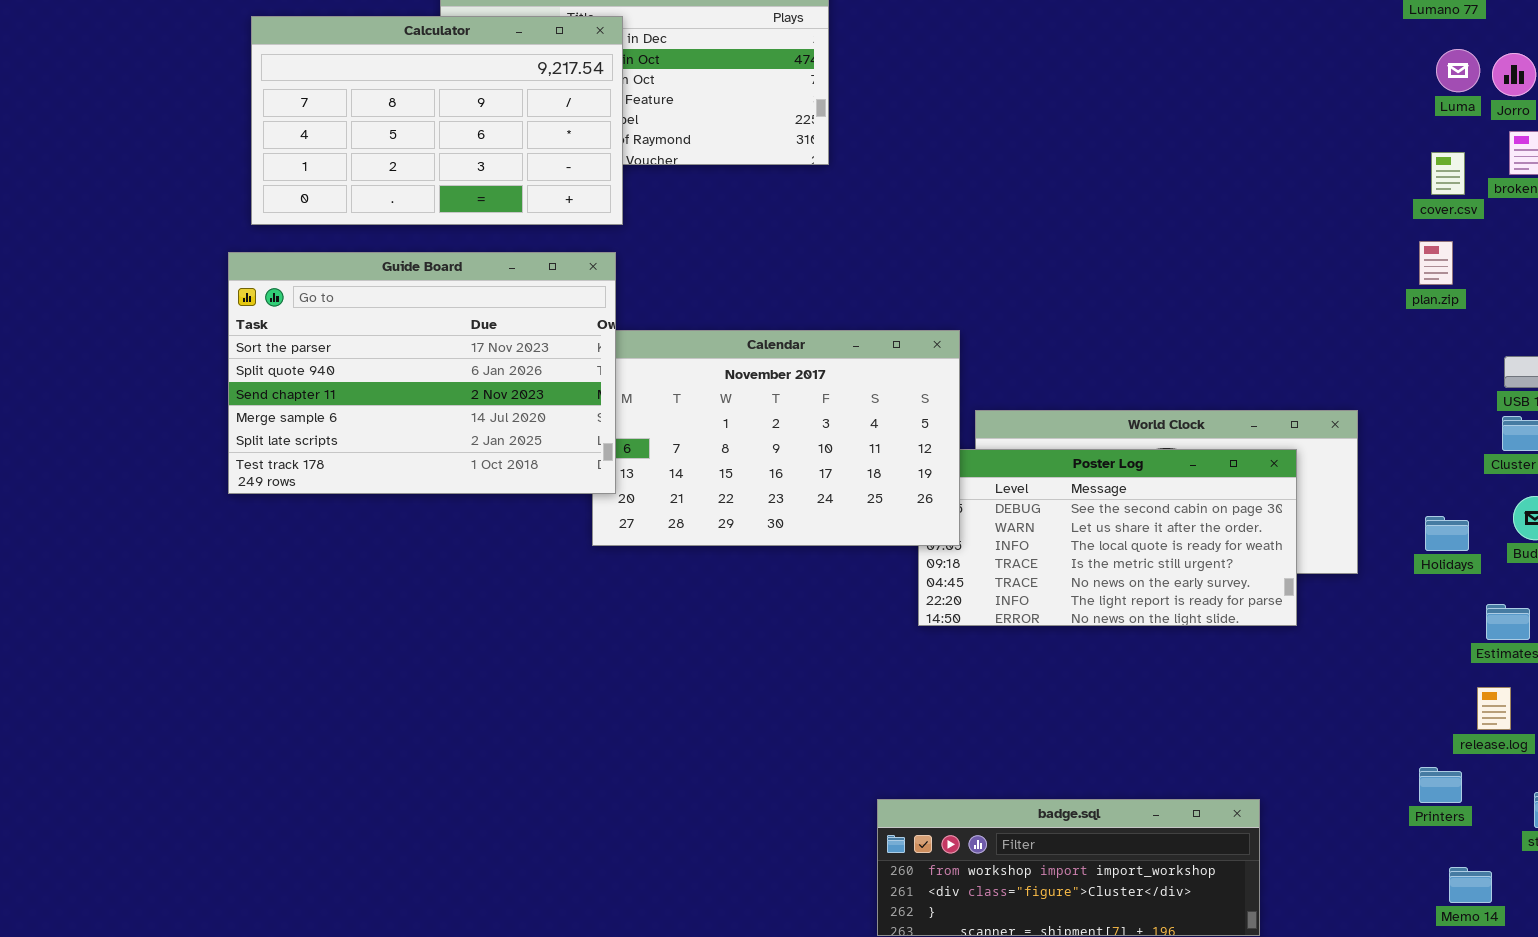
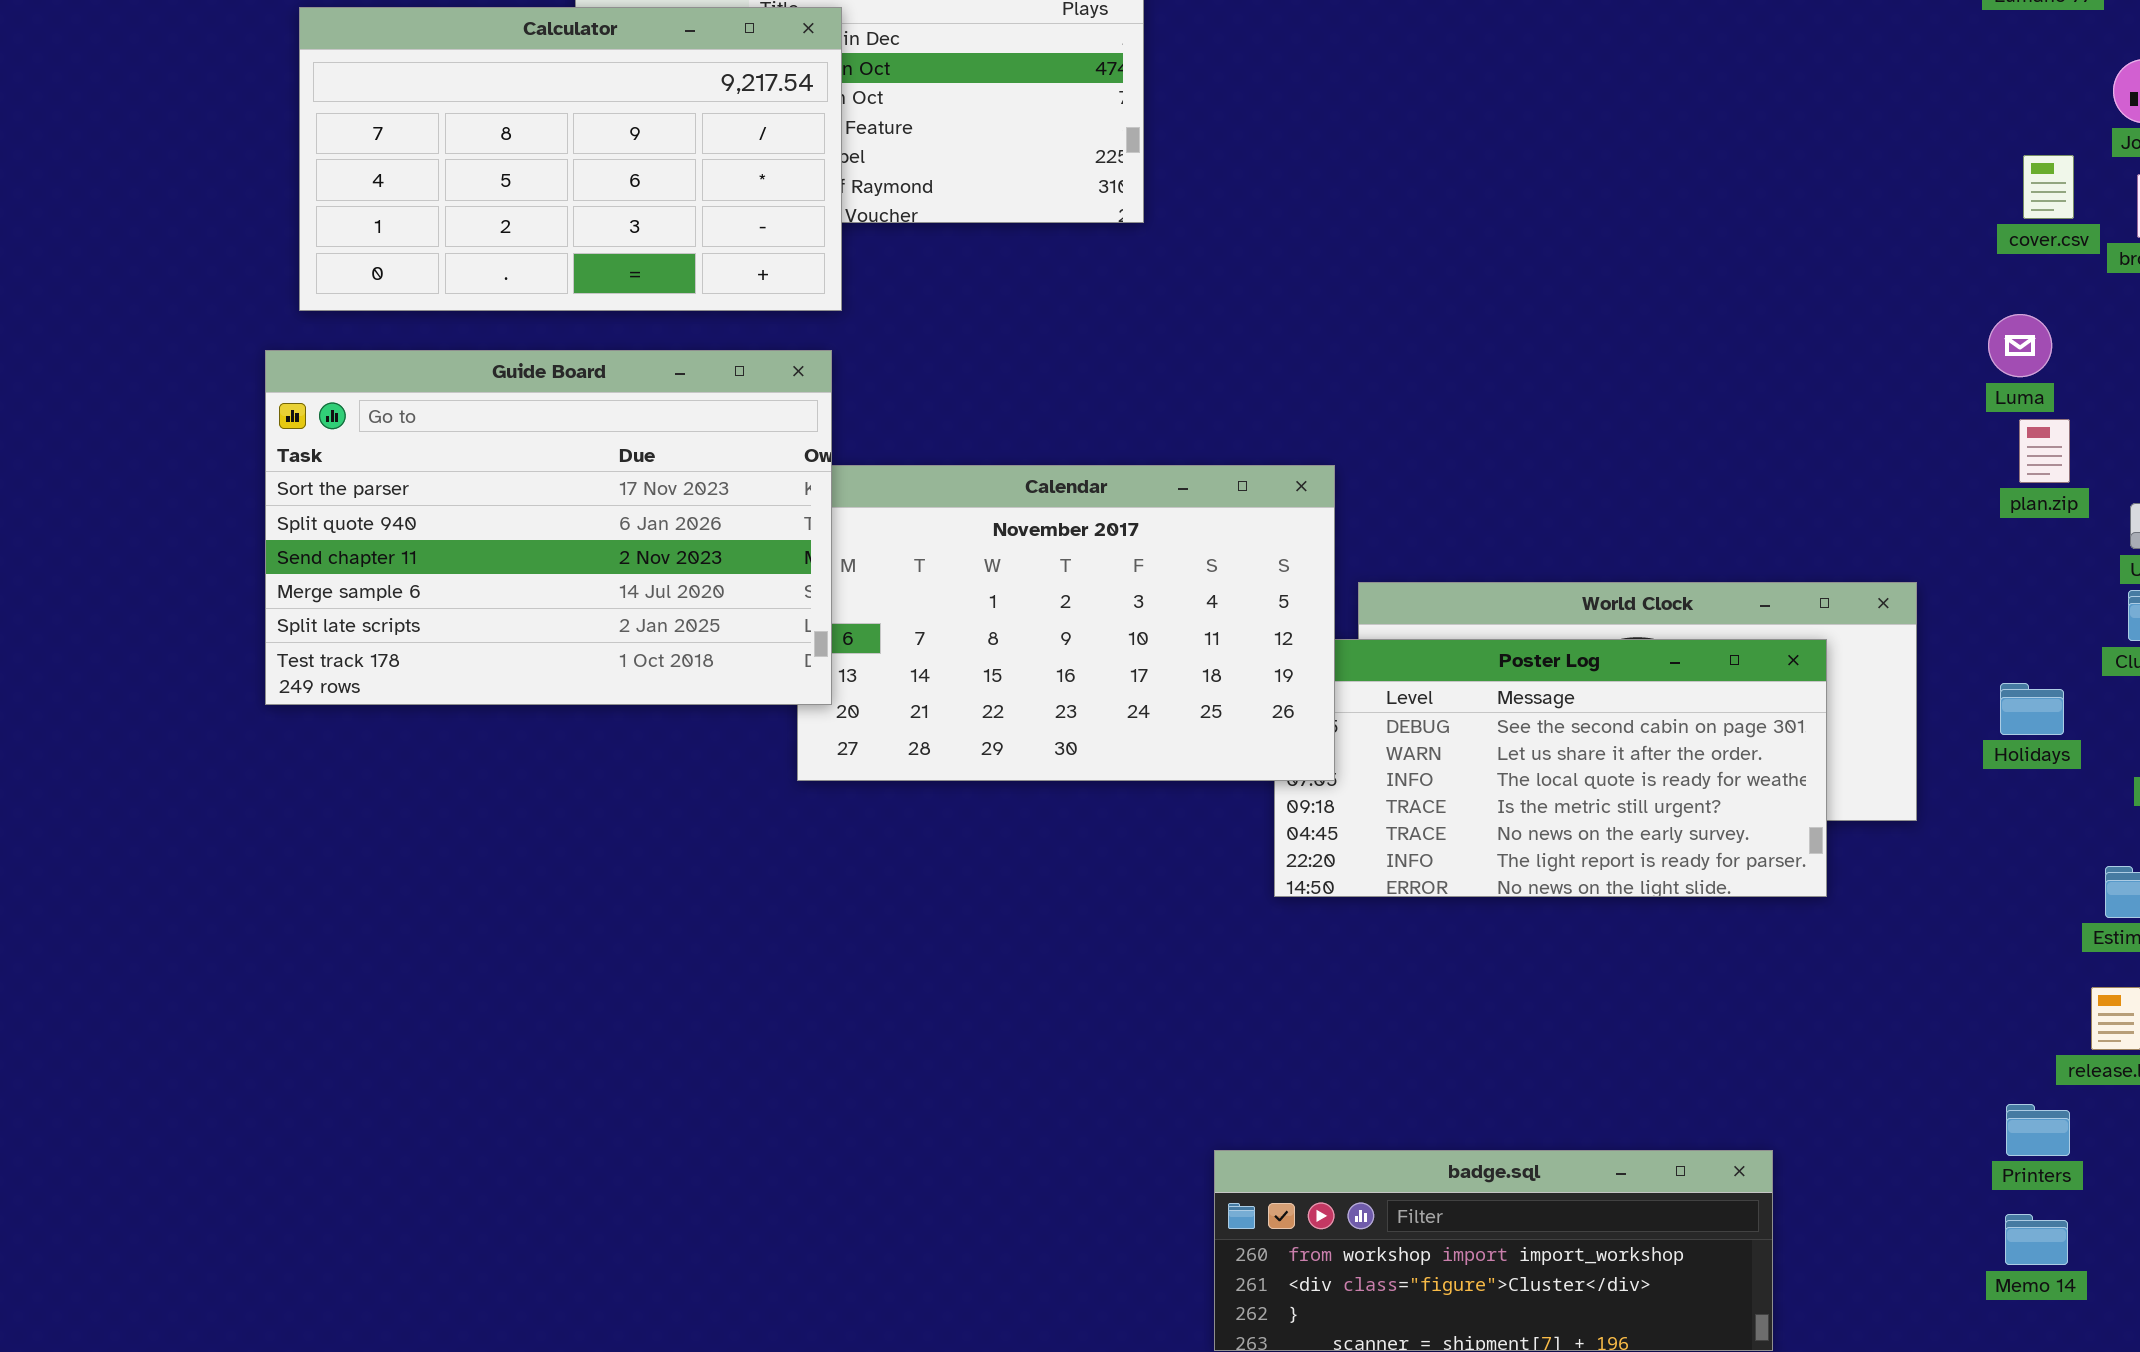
Luma: [1436,49,1480,92] -> [1988,314,2052,377], moved
cover.csv: [1431,152,1465,195] -> [2023,155,2074,219], moved
plan.zip: [1419,241,1453,285] -> [2019,419,2070,483], moved
Holidays: [1425,516,1469,551] -> [2000,683,2064,735], moved
Memo 14: [1449,867,1492,903] -> [2005,1214,2068,1265], moved

